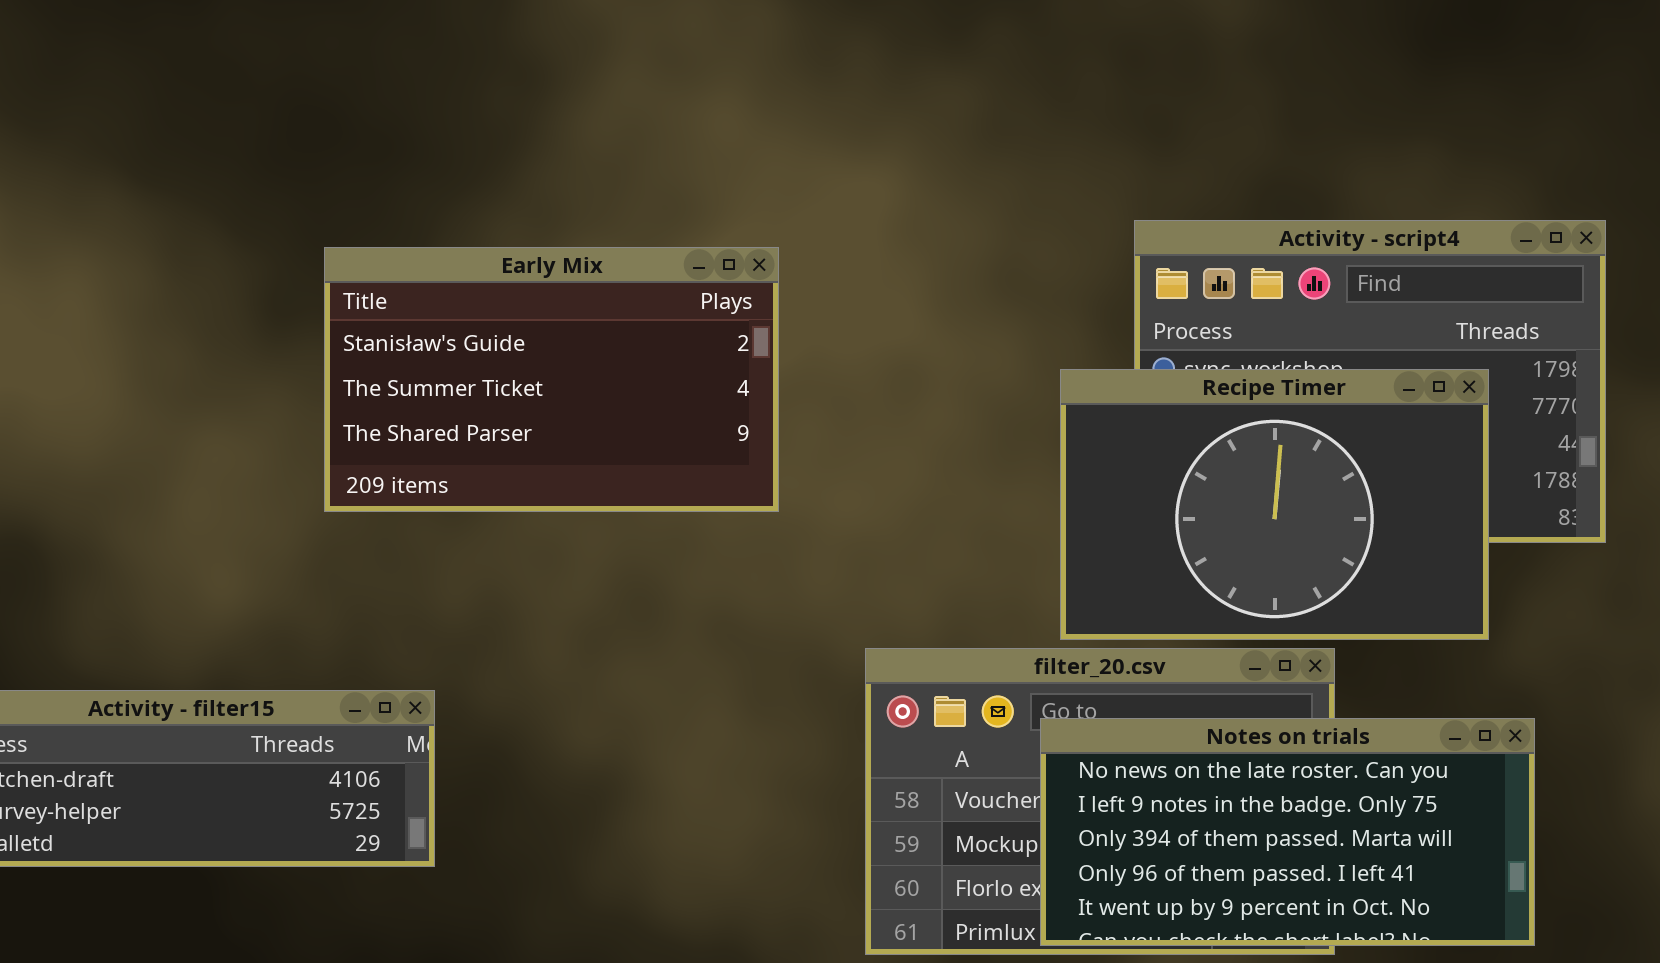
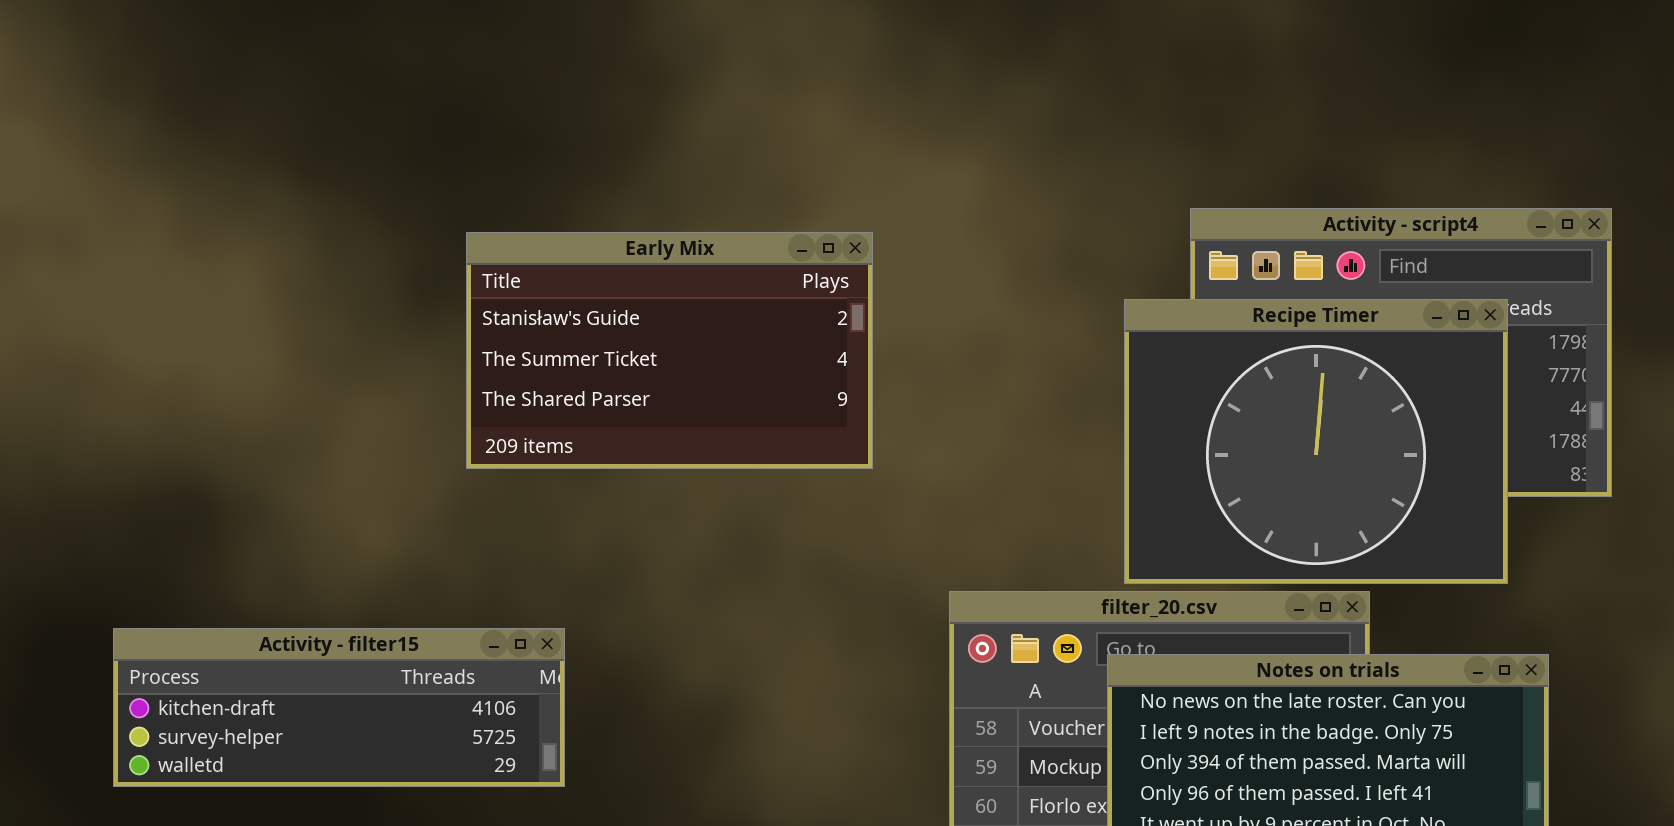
Recipe Timer: [1060,369,1489,640] -> [1124,299,1508,584], resized

